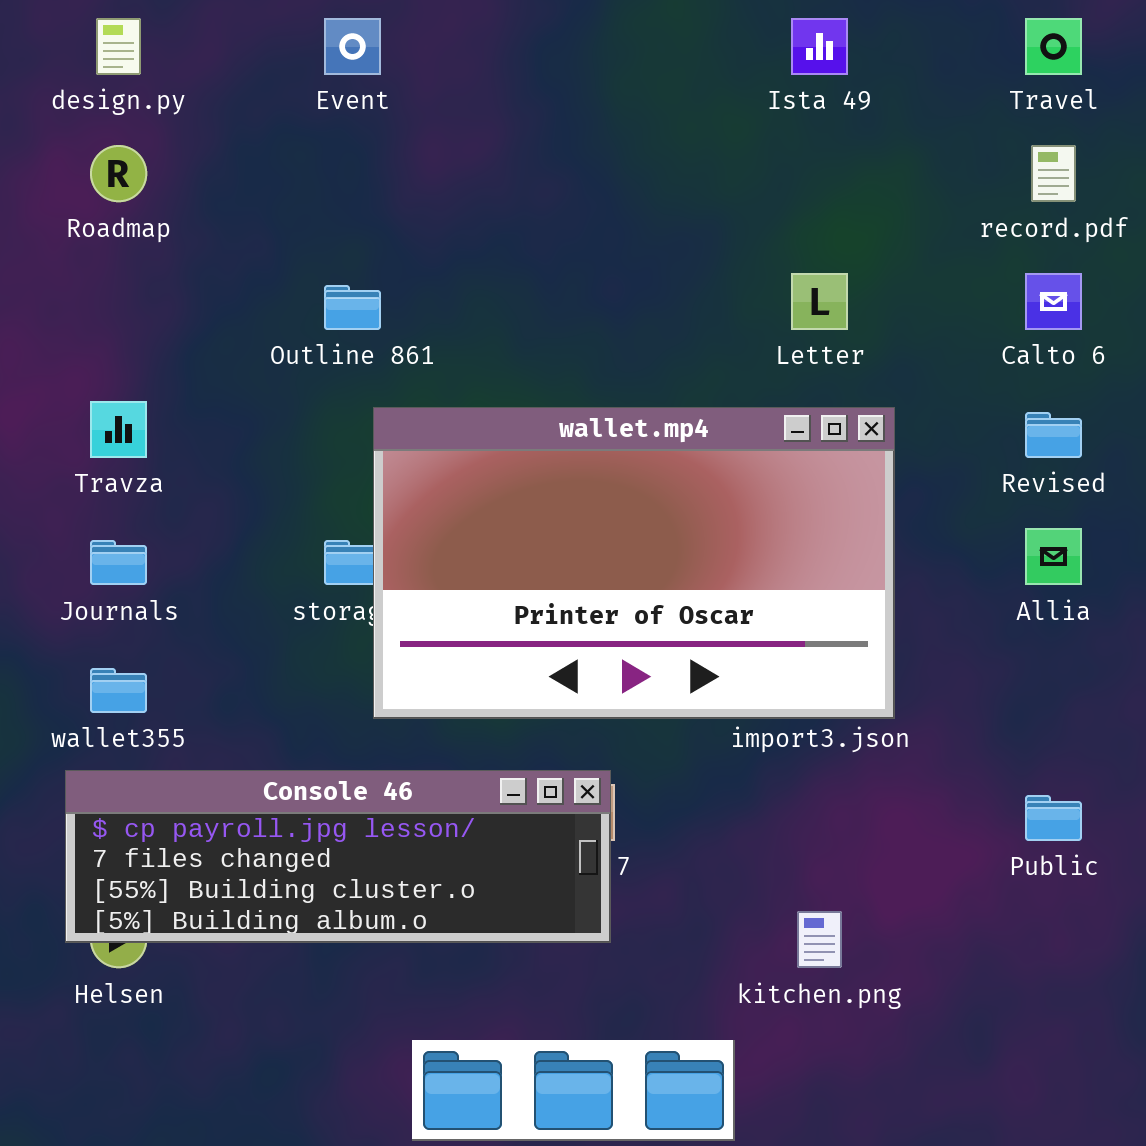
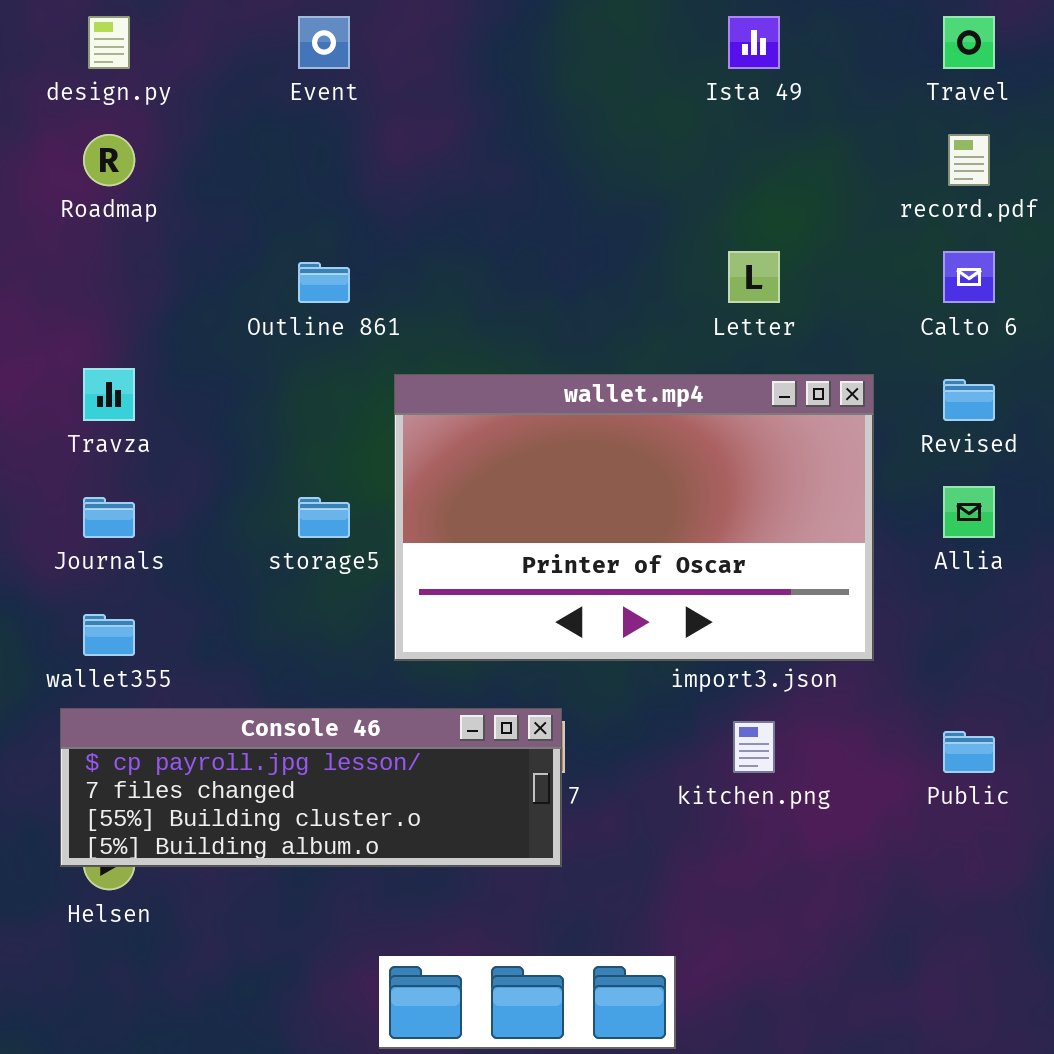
wallet.mp4: [373,407,895,719] -> [394,374,874,661], moved
kitchen.png: [797,911,842,968] -> [733,721,775,773], moved

